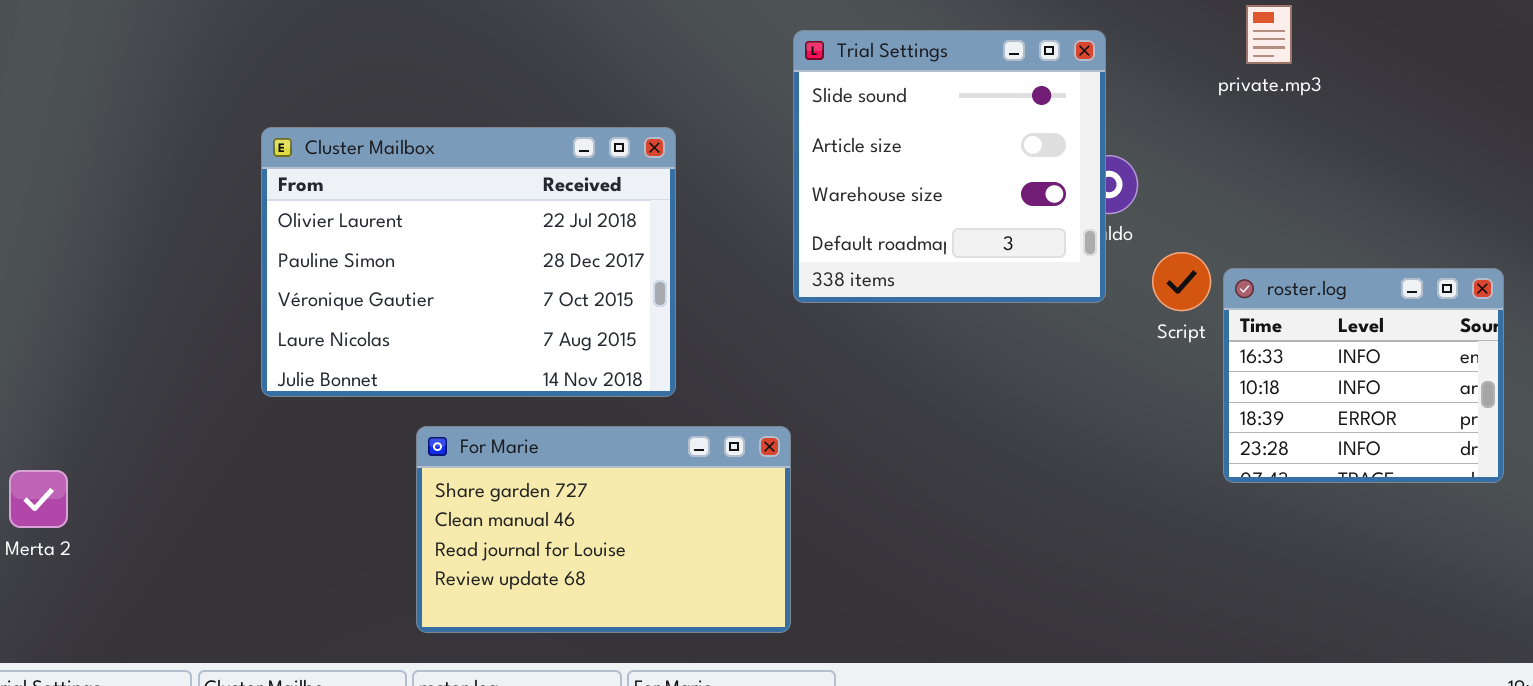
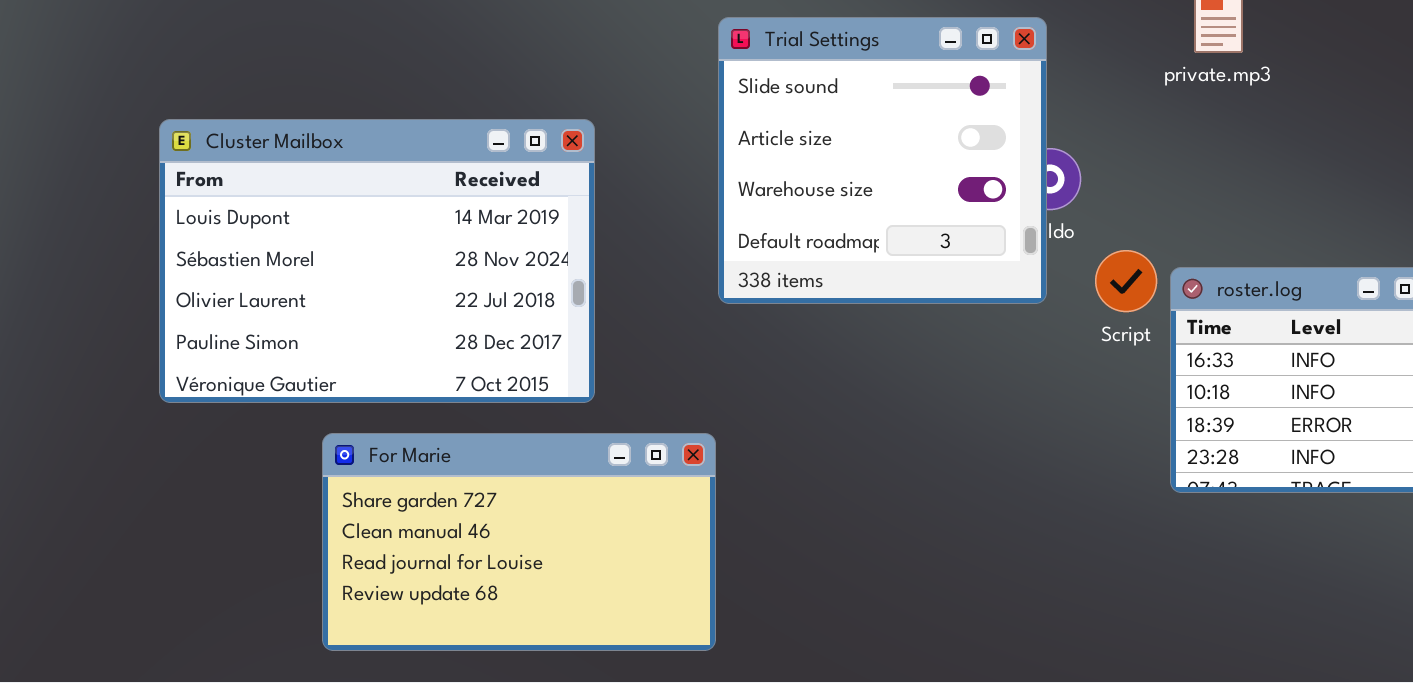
Cluster Mailbox: [261,127,676,397] -> [159,119,595,403], scrolled up 2 rows

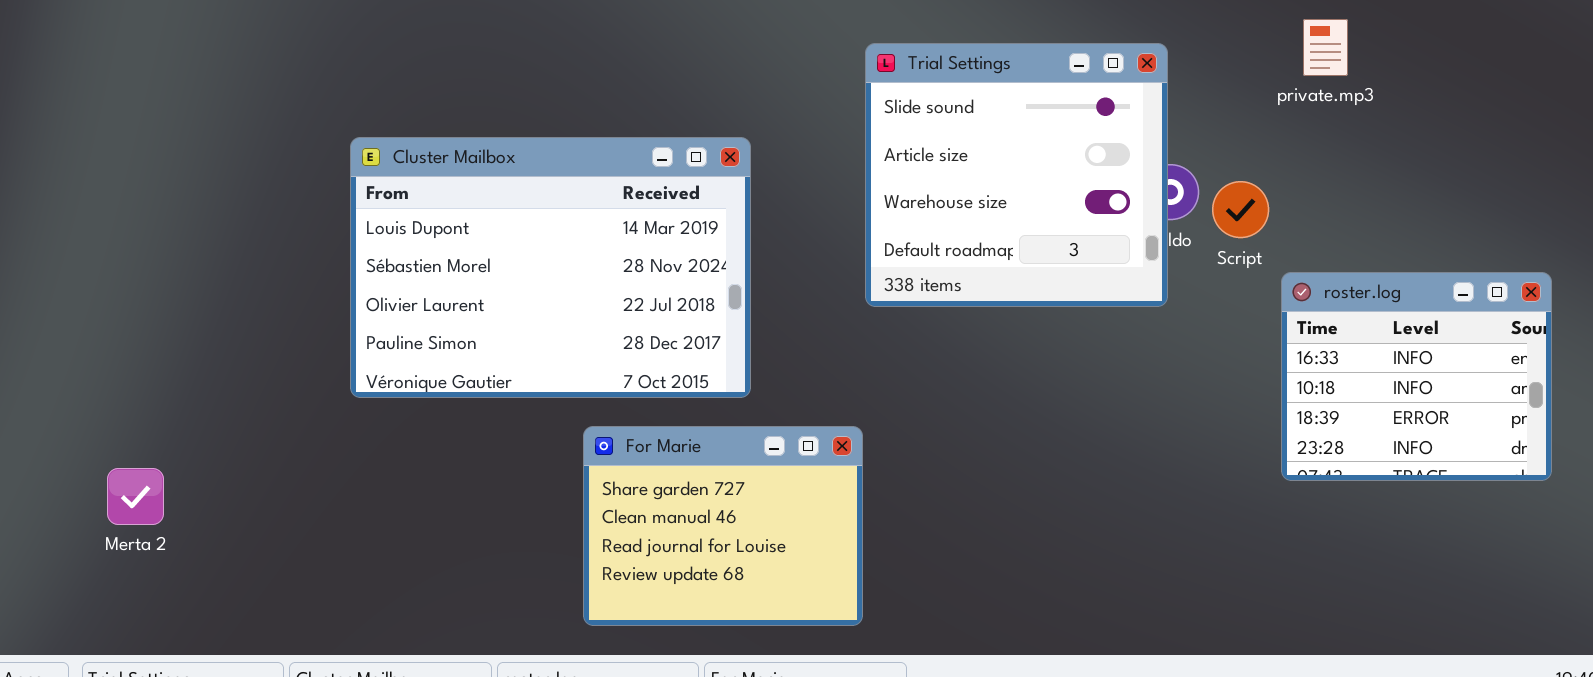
Script: [1095,250,1157,312] -> [1212,181,1269,238], moved
For Marie: [322,433,716,651] -> [583,426,863,626], resized

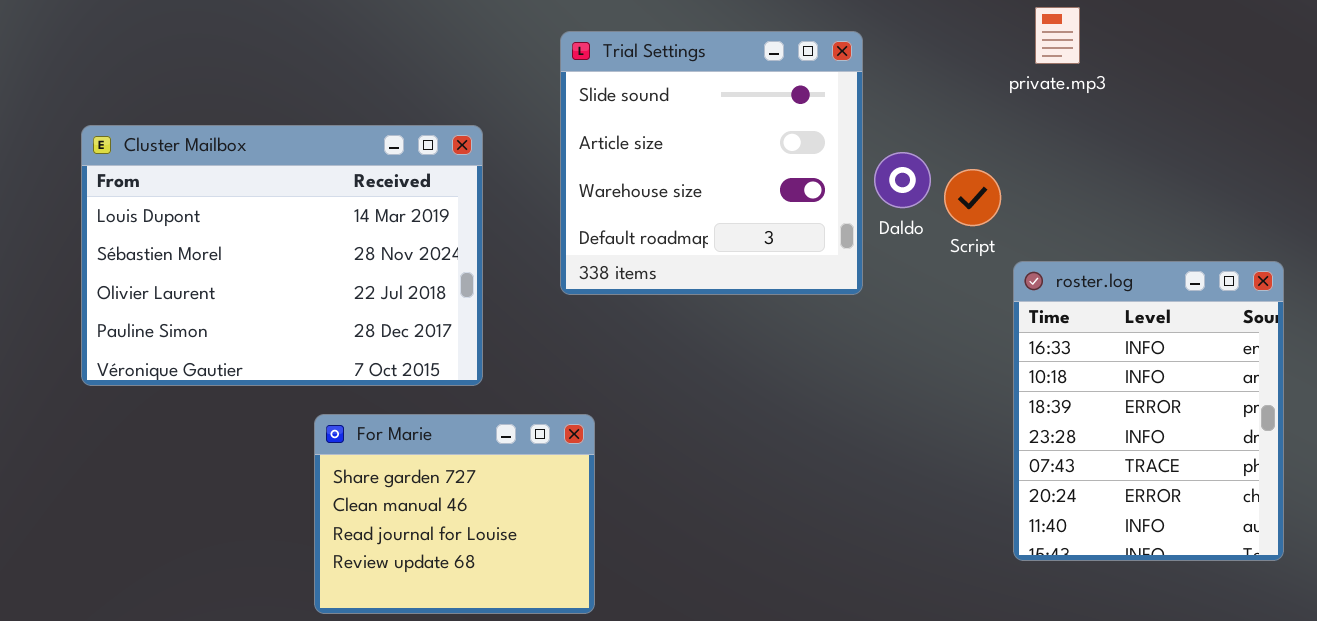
Trial Settings: [865,43,1168,307] -> [560,31,863,295], moved
roster.log: [1281,272,1552,481] -> [1013,261,1284,561], resized

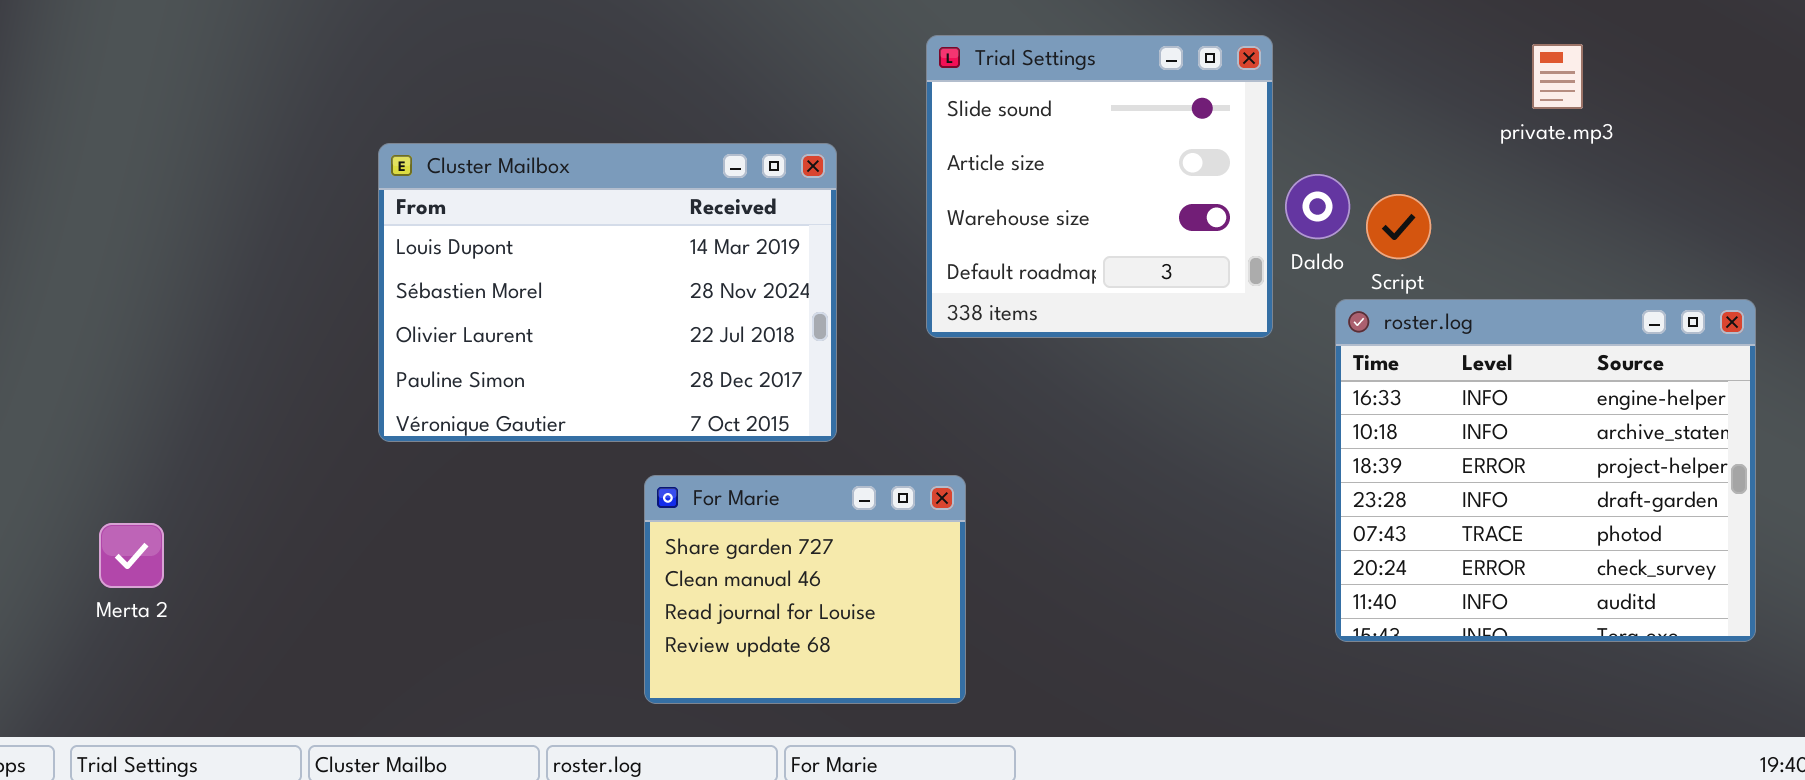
private.mp3: [1035,7,1080,64] -> [1532,44,1583,109], moved
roster.log: [1013,261,1284,561] -> [1335,299,1756,642], resized

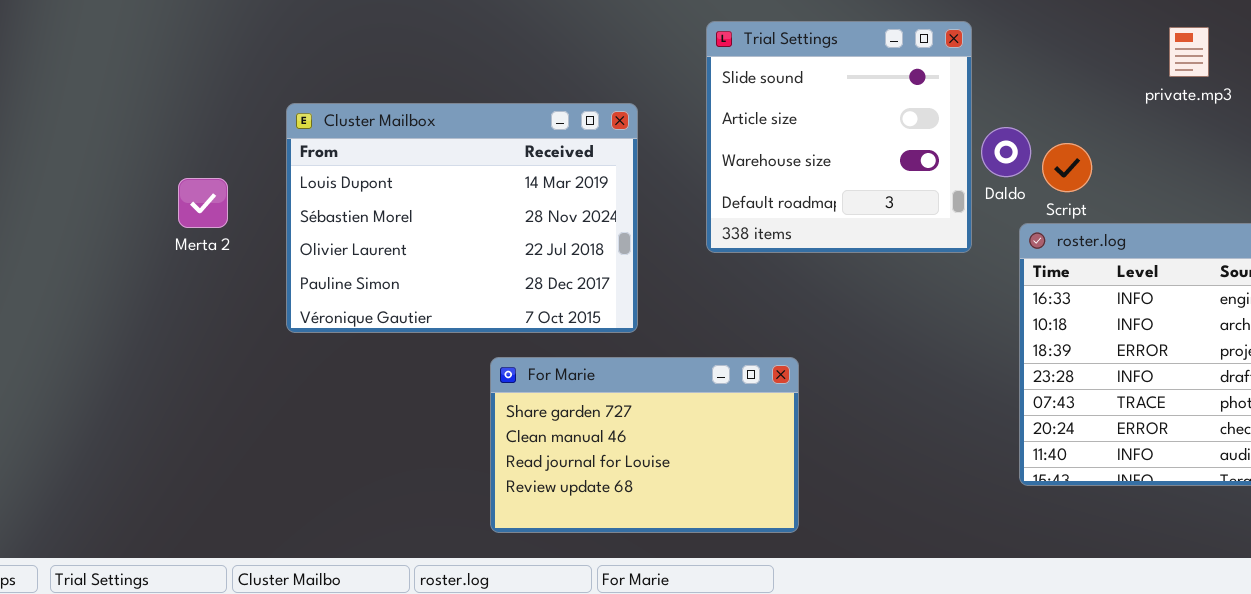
For Marie: [644,475,966,704] -> [490,357,799,533], resized
Merta 2: [99,523,164,588] -> [178,178,228,228], moved

